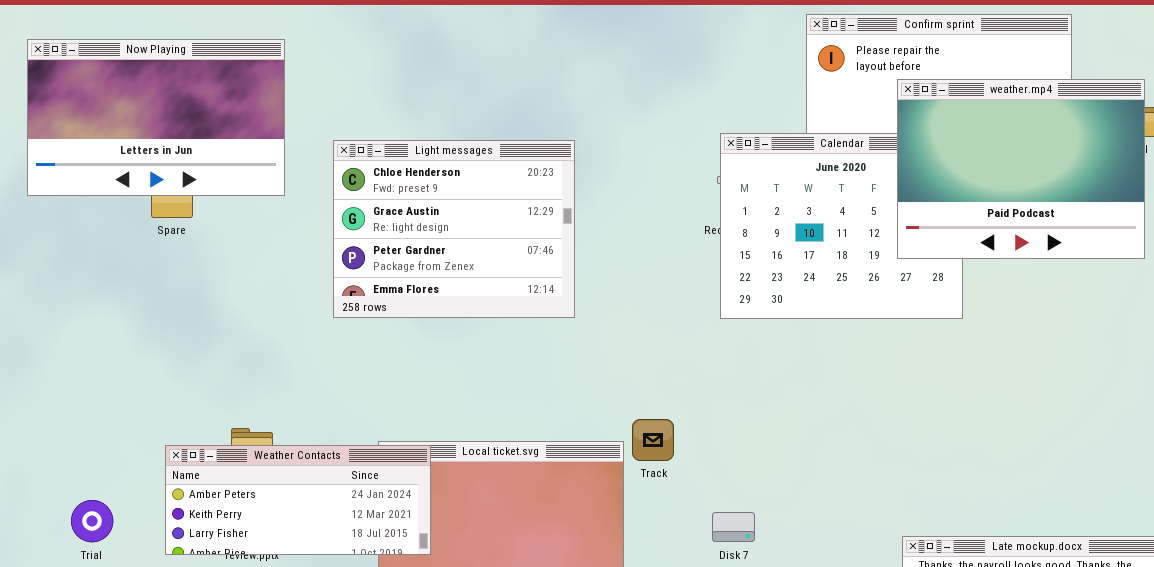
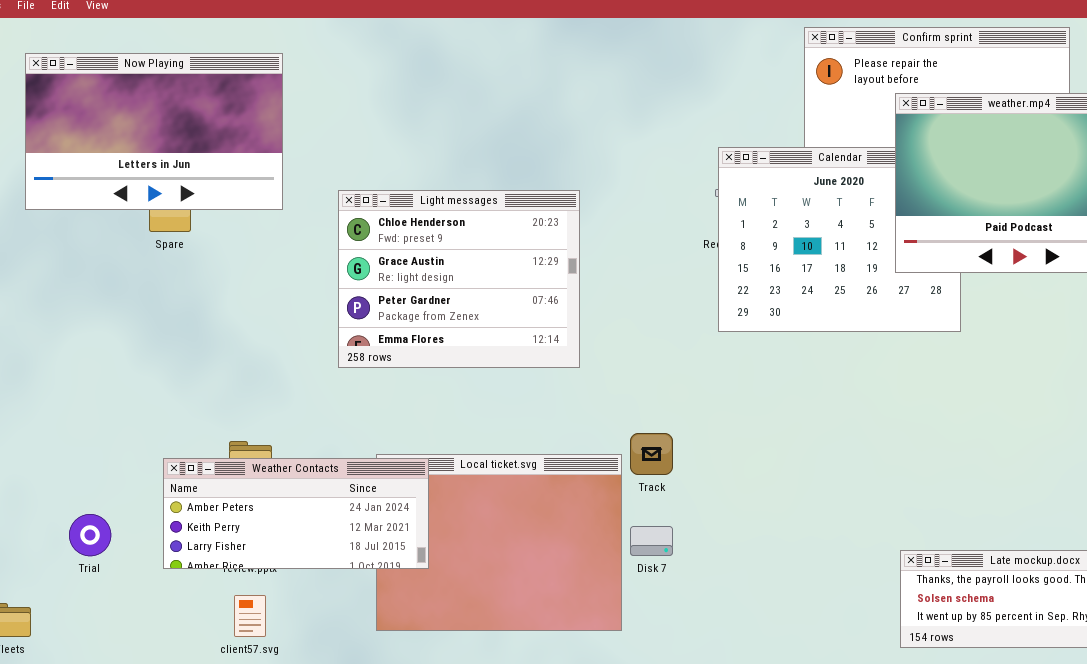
Light messages: [333,140,575,318] -> [338,190,580,368], moved
Disk 7: [712,512,755,542] -> [630,526,673,556], moved

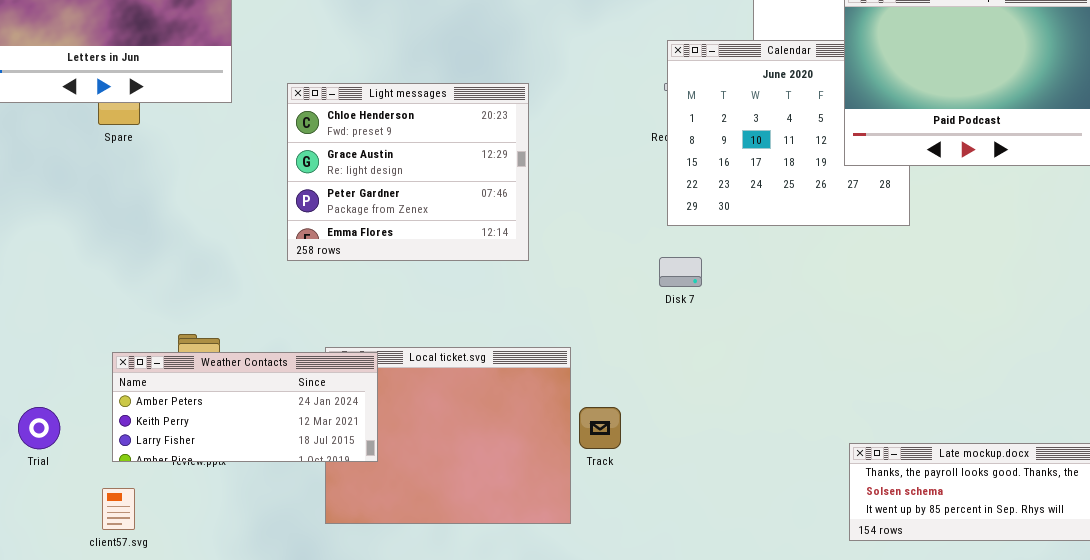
Track: [630,433,673,475] -> [579,407,621,449], moved
Disk 7: [630,526,673,556] -> [659,257,702,287], moved
client57.svg: [234,595,266,637] -> [102,488,135,530], moved

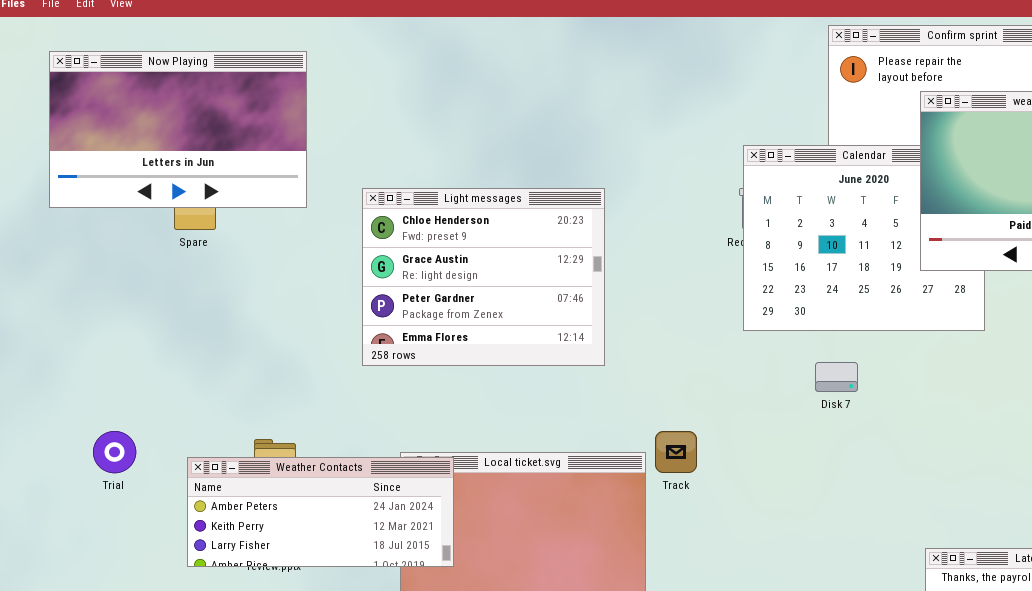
Disk 7: [659,257,702,287] -> [815,362,858,392], moved
Trial: [18,407,60,449] -> [93,431,136,473], moved
Track: [579,407,621,449] -> [655,431,697,473], moved

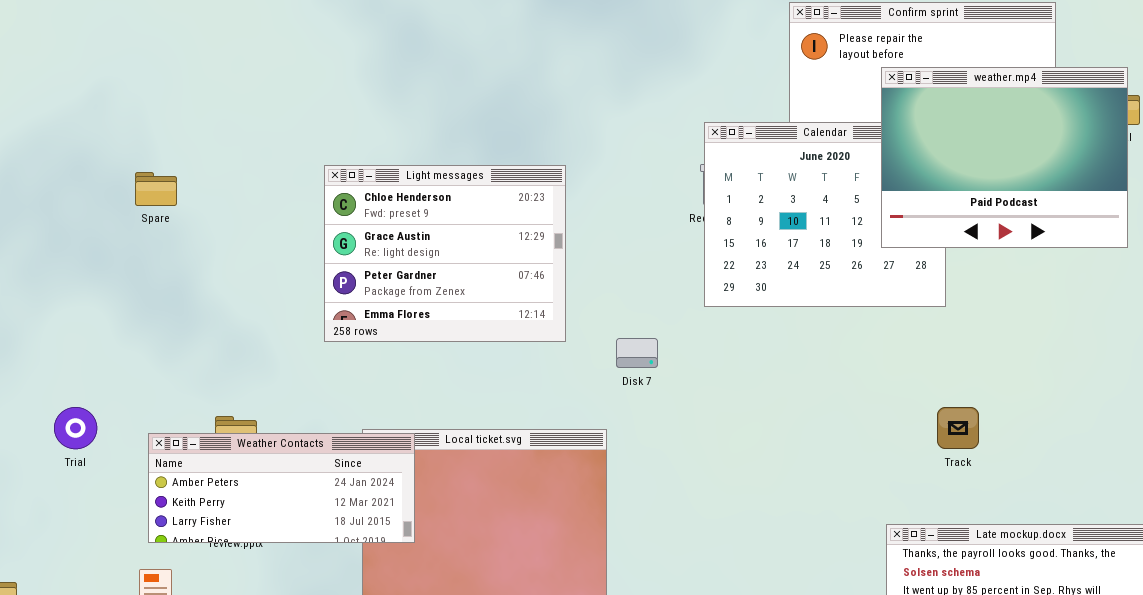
Now Playing: [49,51,307,208] -> none, closed
Disk 7: [815,362,858,392] -> [616,338,658,368], moved
Track: [655,431,697,473] -> [937,407,979,449], moved

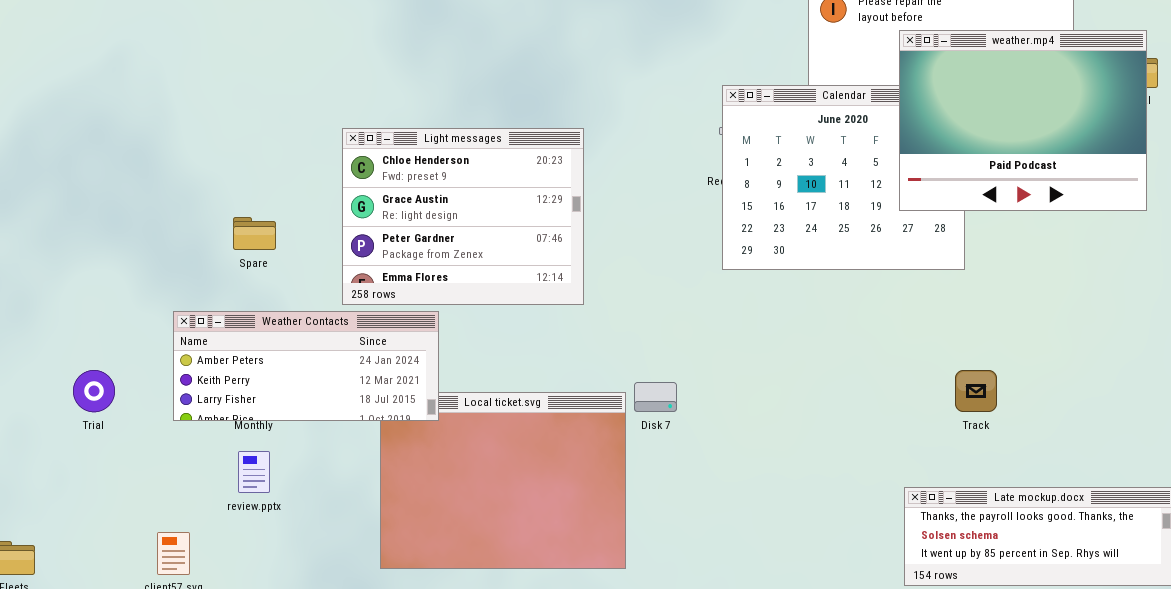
Spare: [135,172,177,206] -> [233,217,276,250], moved
Disk 7: [616,338,658,368] -> [634,382,677,412], moved
Weather Contacts: [148,433,415,543] -> [173,311,439,421], moved

